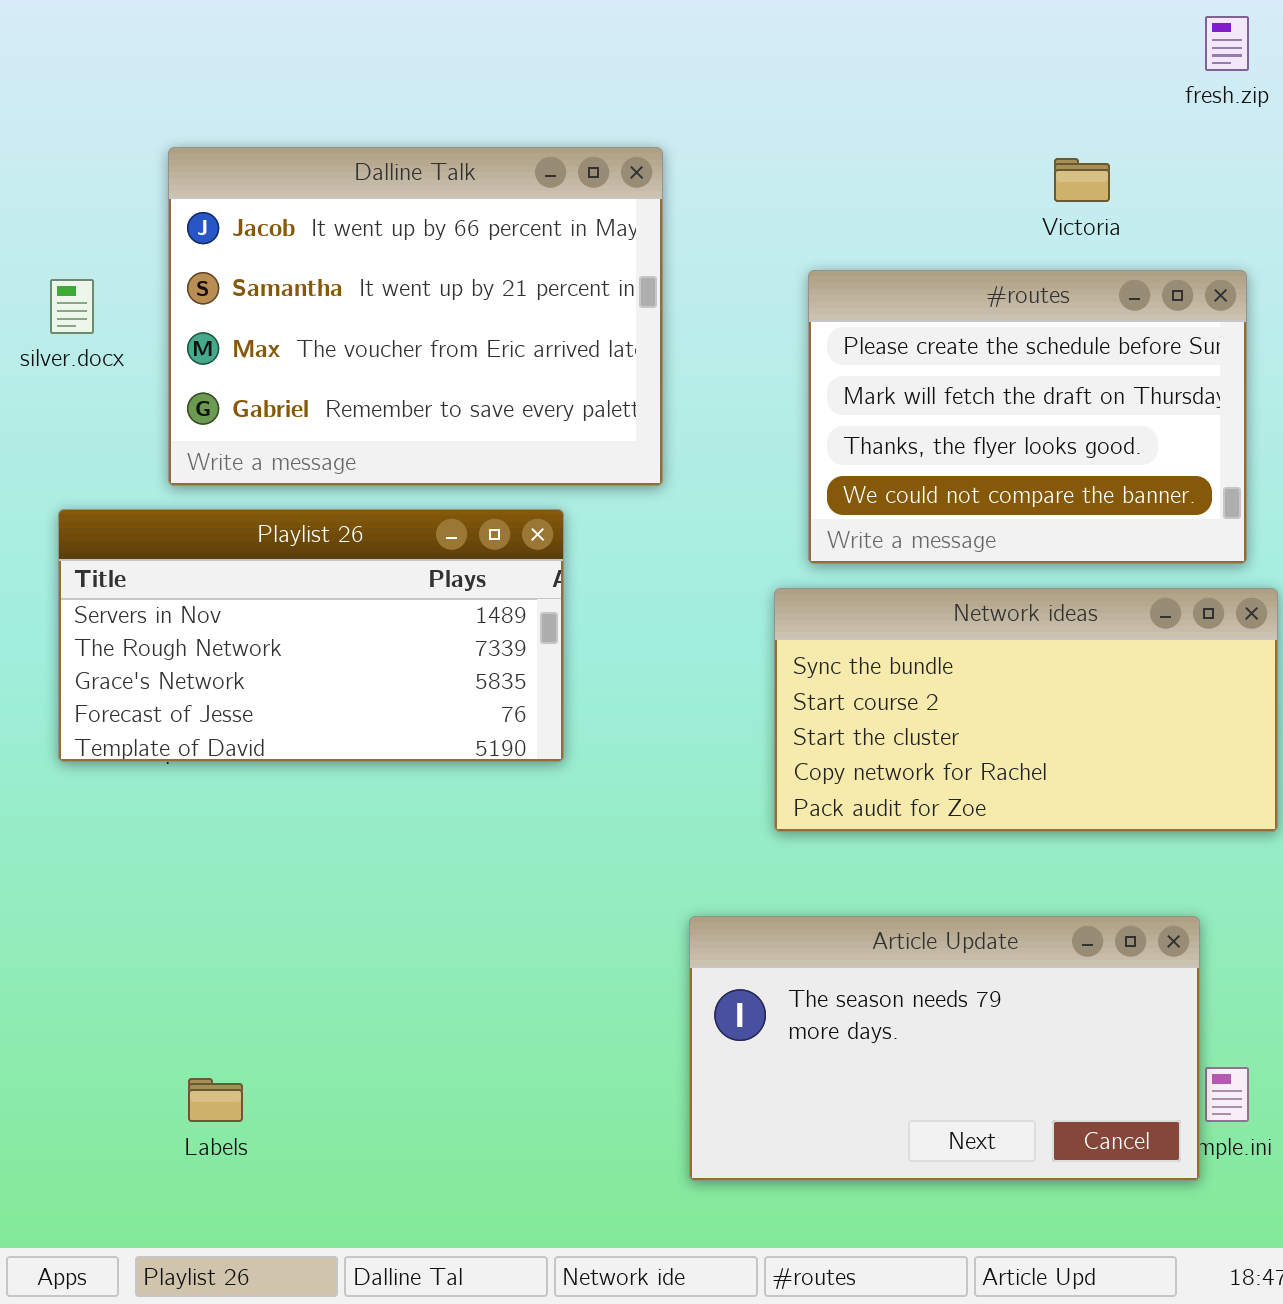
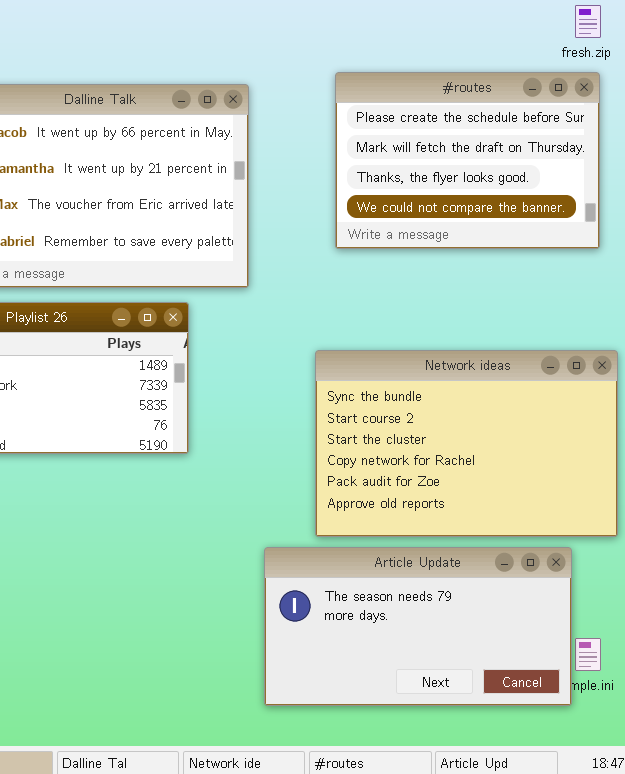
#routes: [808,270,1247,564] -> [335,72,600,249], moved
Network ideas: [774,588,1278,832] -> [315,350,618,537], resized

